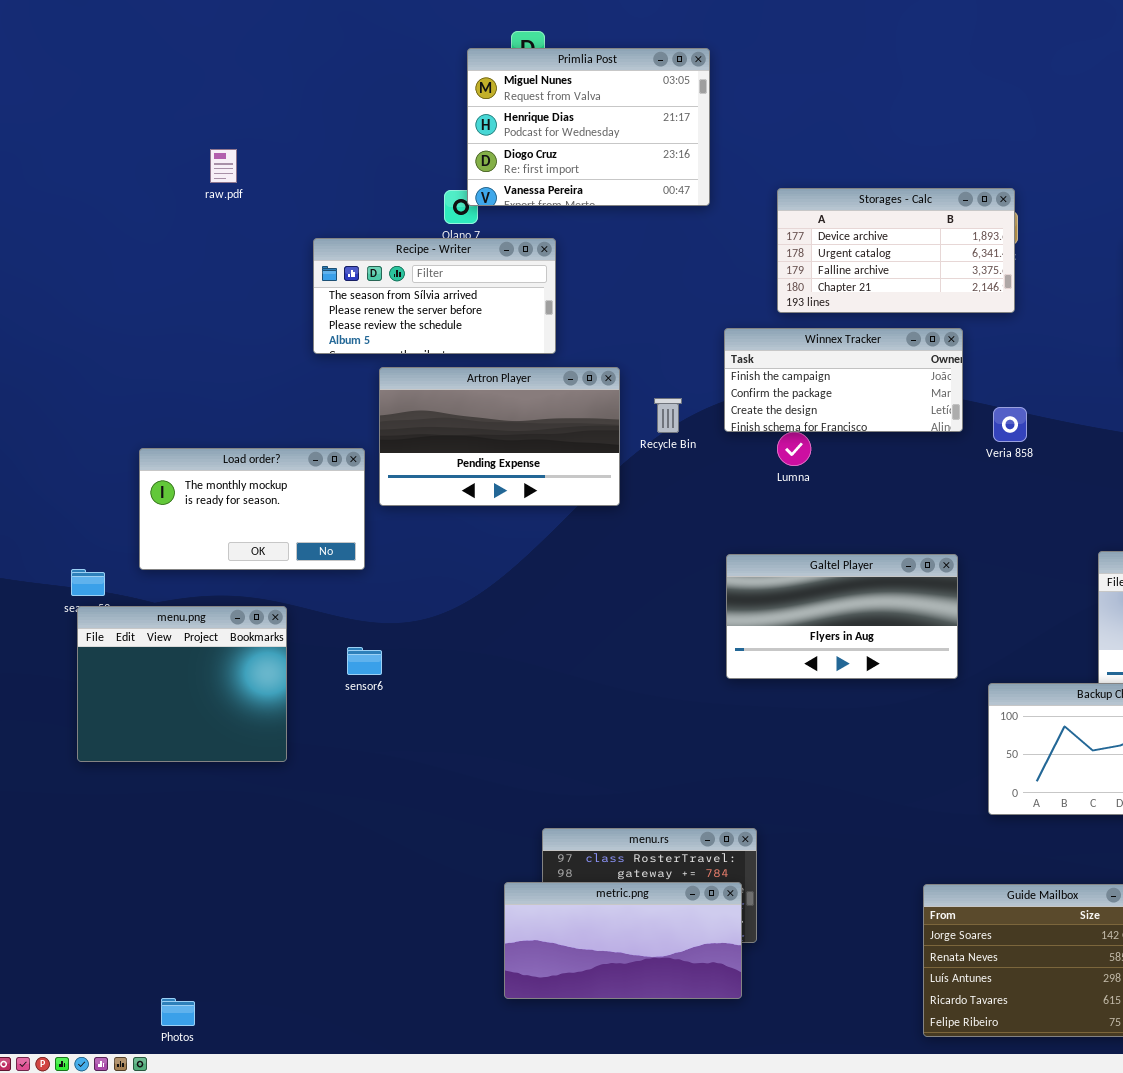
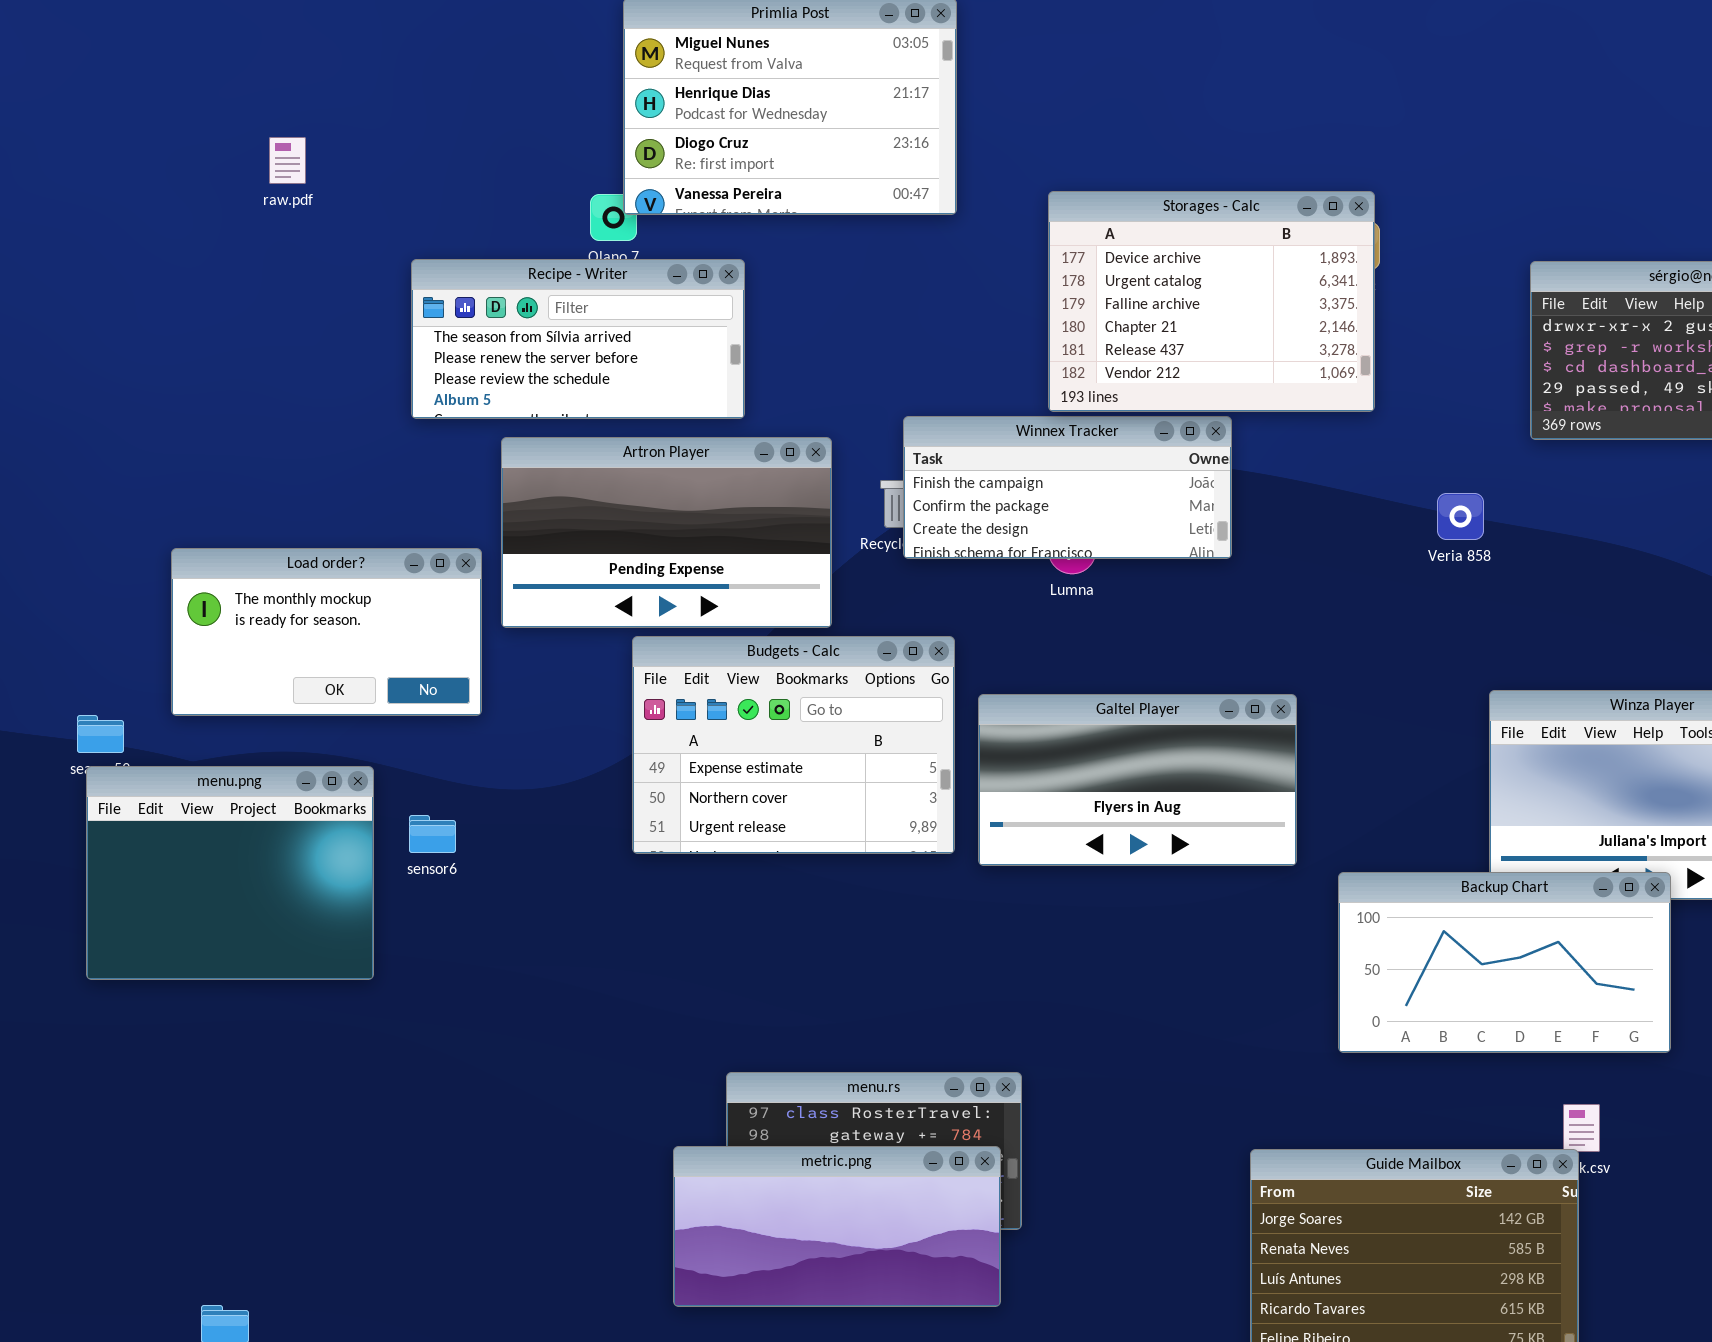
Storages - Calc: [777,188,1015,313] -> [1048,191,1375,412], resized
Winnex Tracker: [724,328,963,432] -> [903,416,1232,559], moved
Veria 858: [993,407,1027,442] -> [1437,493,1484,540], moved
Budgets - Calc: none -> [632,636,955,854], opened
sensor6: [347,647,382,675] -> [409,815,456,853], moved

